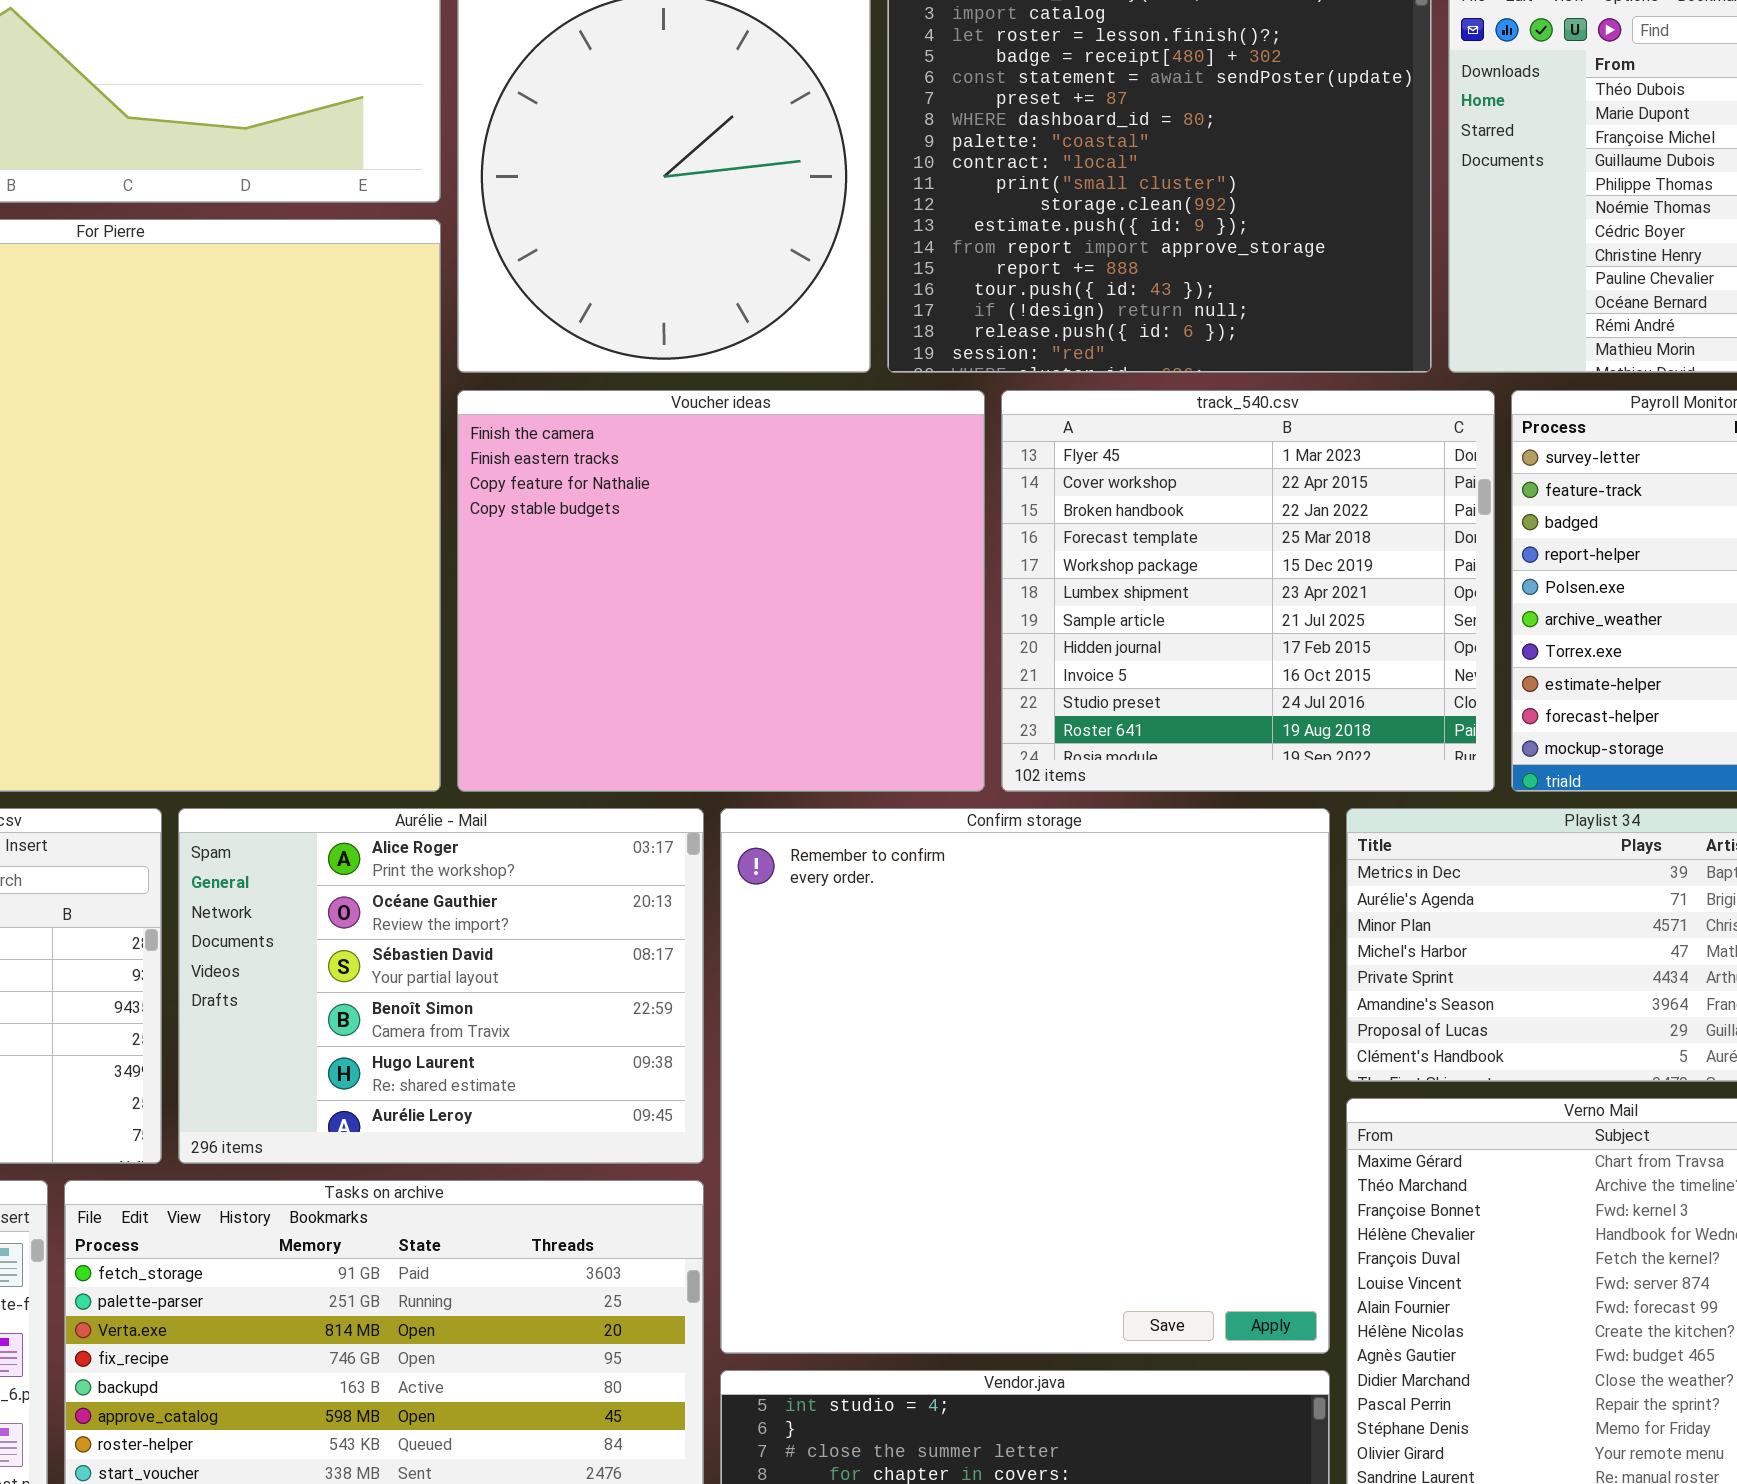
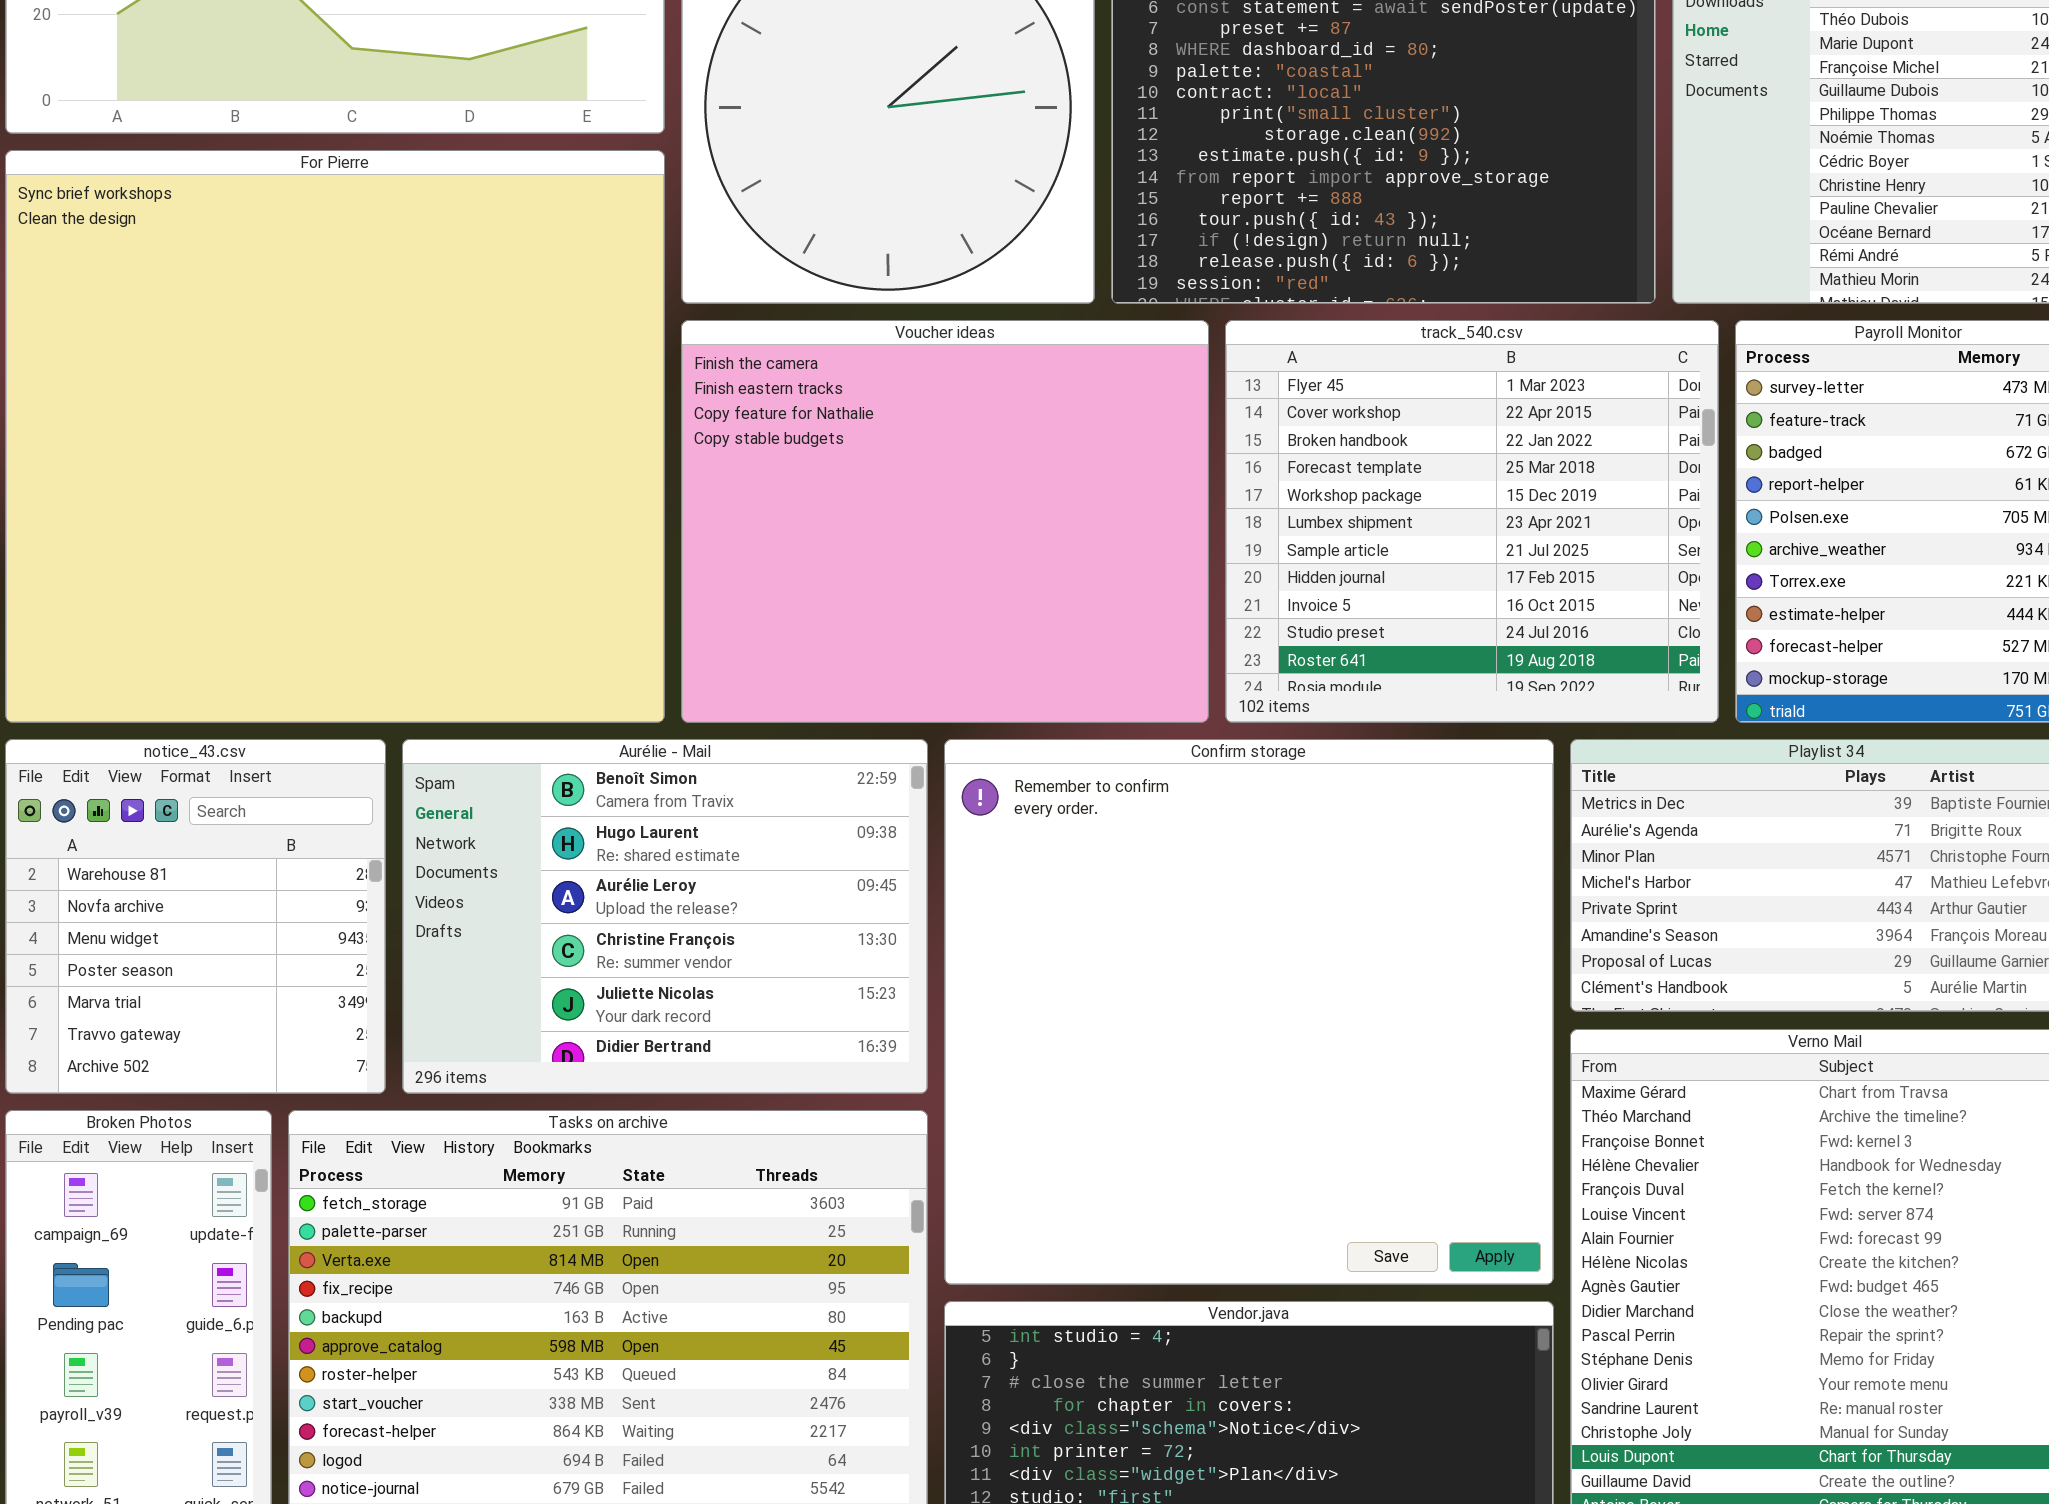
Aurélie - Mail: [178,808,704,1164] -> [402,739,928,1094], scrolled down 3 rows

